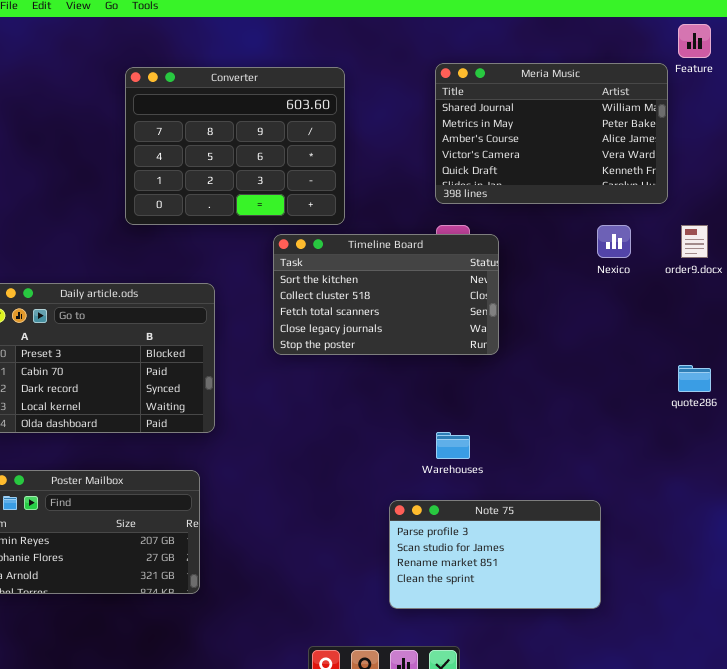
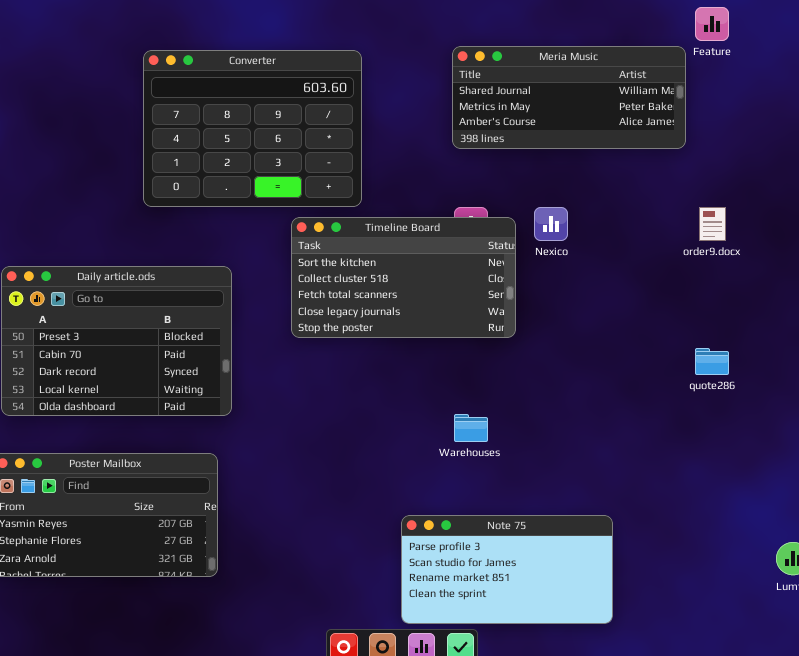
Meria Music: [435,63,668,204] -> [452,46,686,149], resized
Nexico: [597,225,631,258] -> [534,207,568,241], moved
Note 75: [389,500,601,609] -> [401,515,613,624], moved

